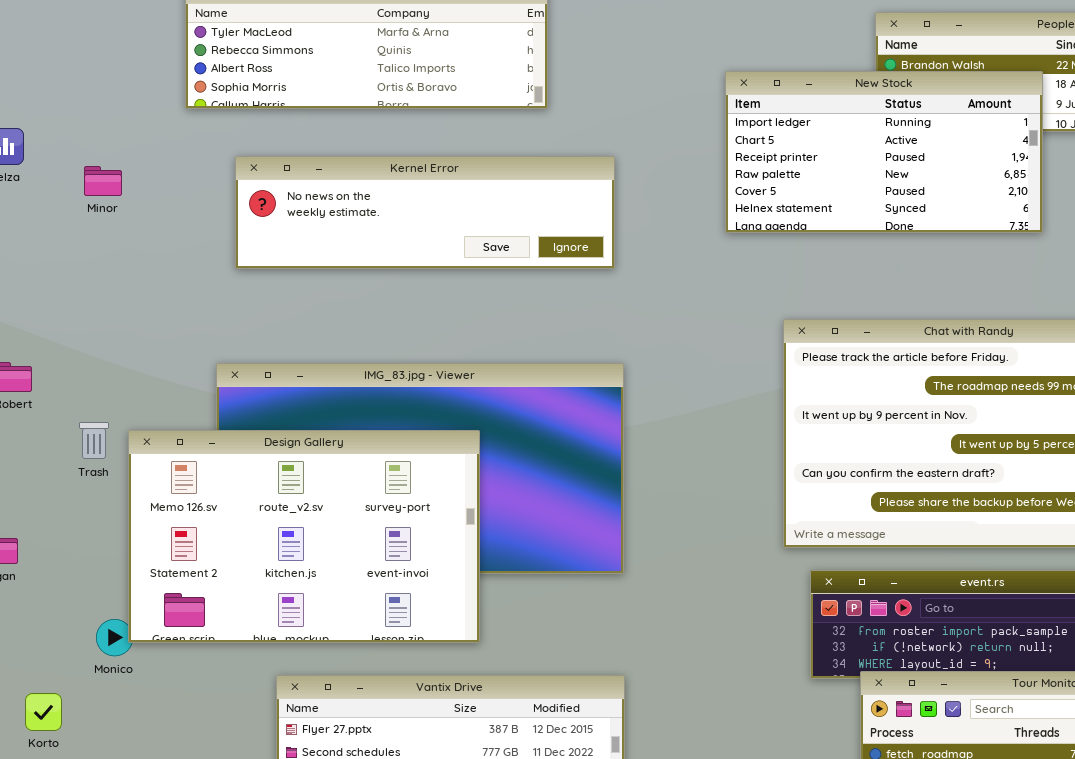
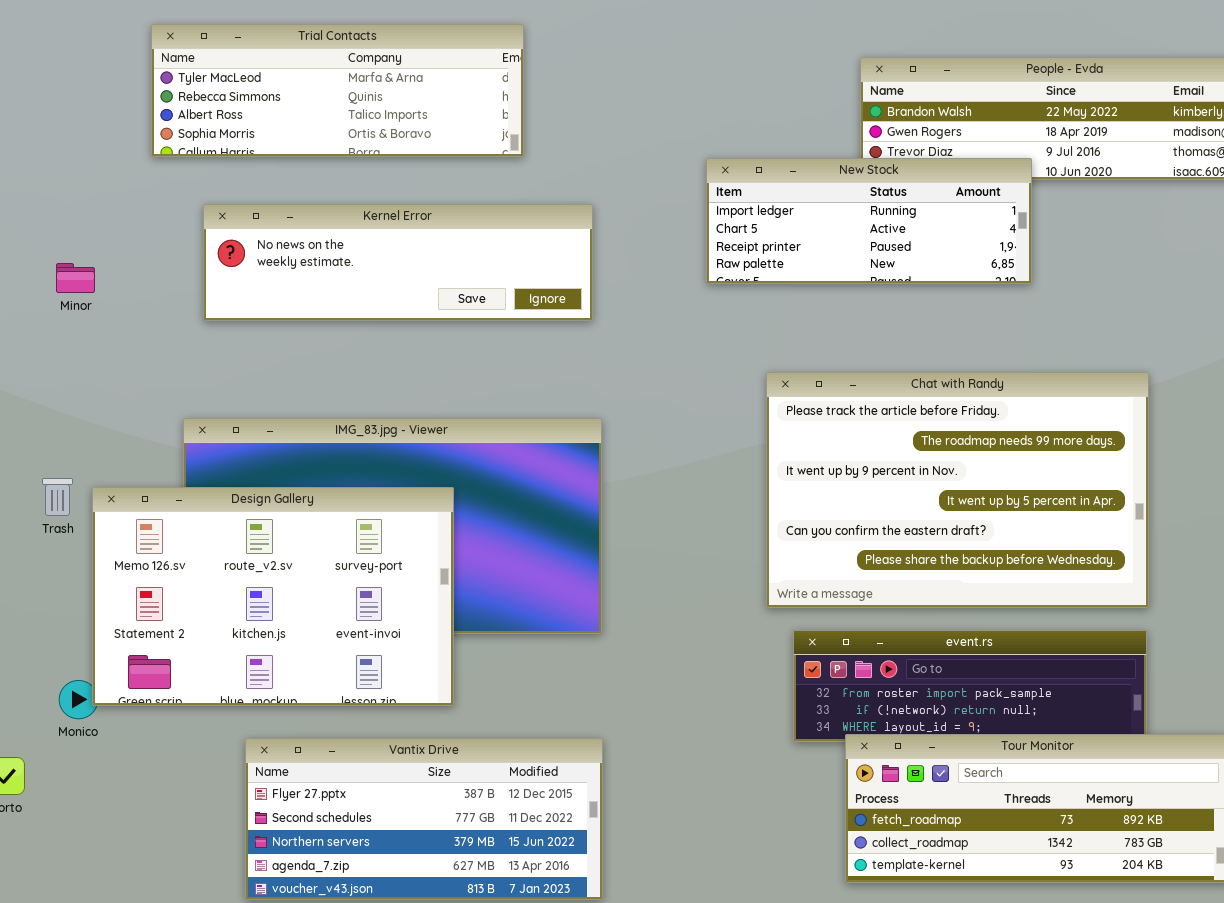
New Stock: [725,71,1043,233] -> [706,158,1032,284], resized
Minor: [84,166,122,196] -> [56,263,95,293], moved

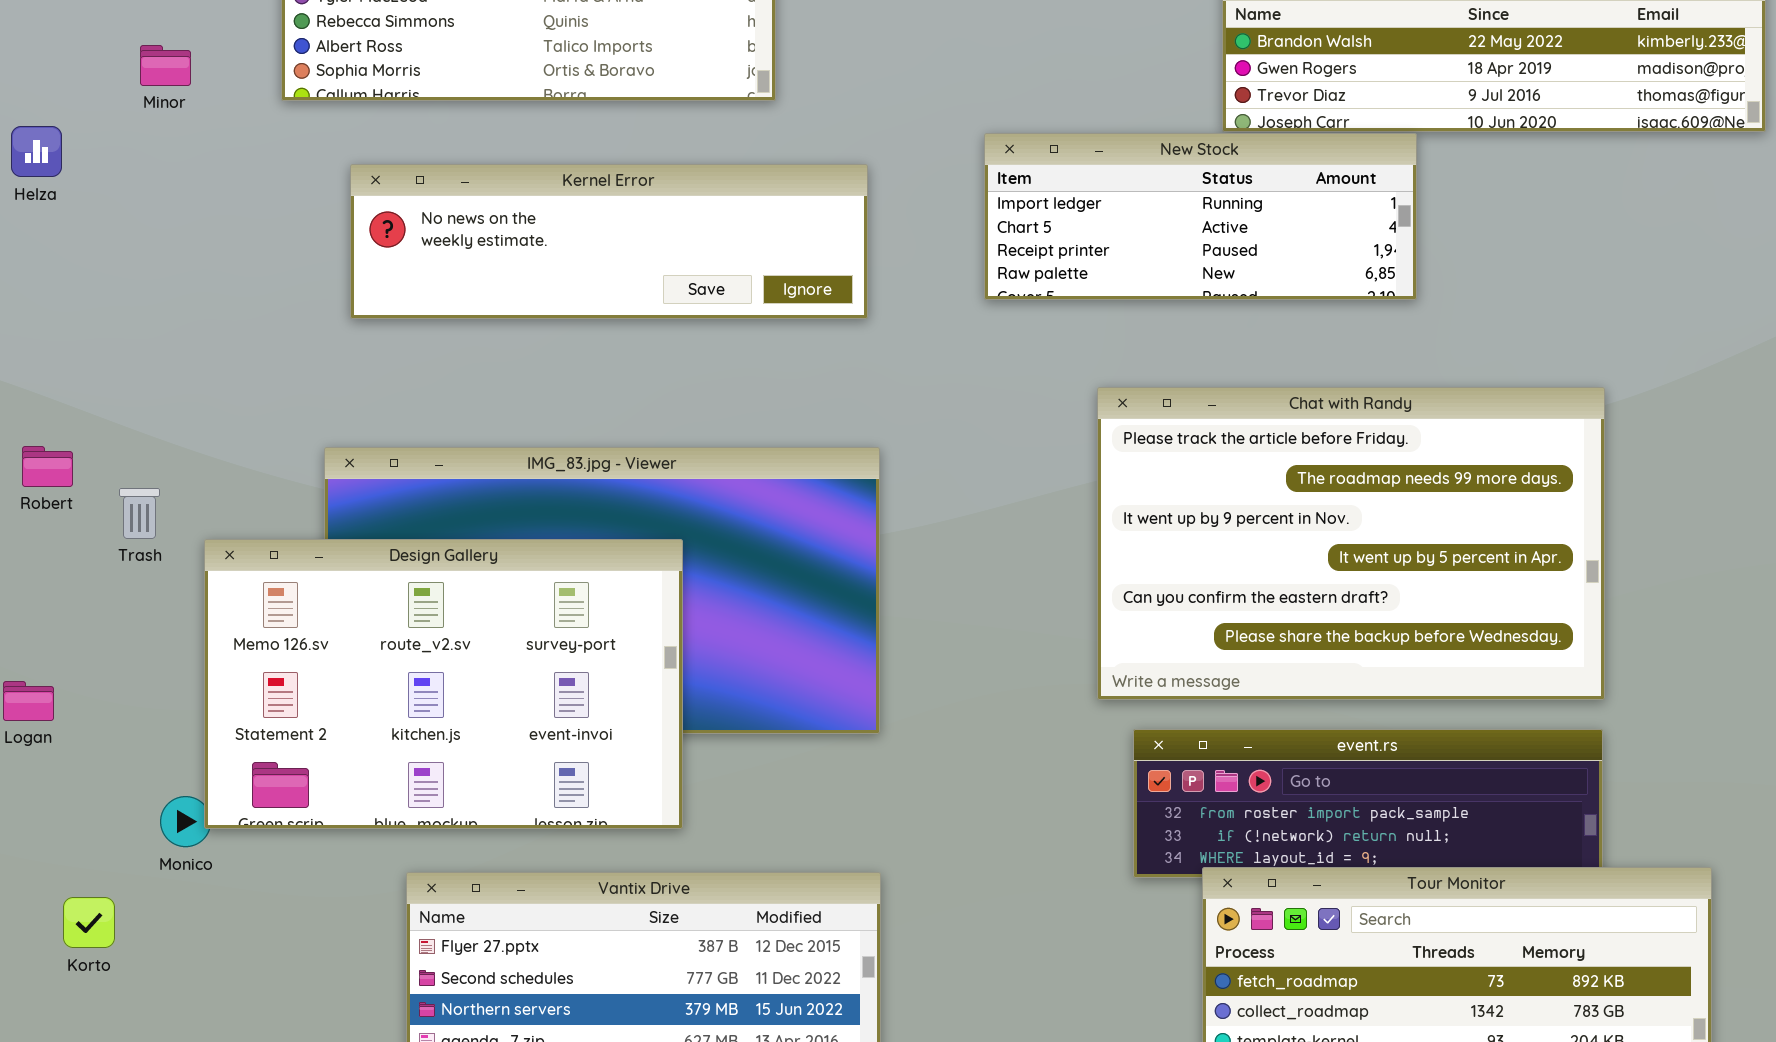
New Stock: [706,158,1032,284] -> [984,133,1417,300], moved
Minor: [56,263,95,293] -> [140,45,191,86], moved
Trash: [42,478,73,516] -> [119,488,160,539], moved

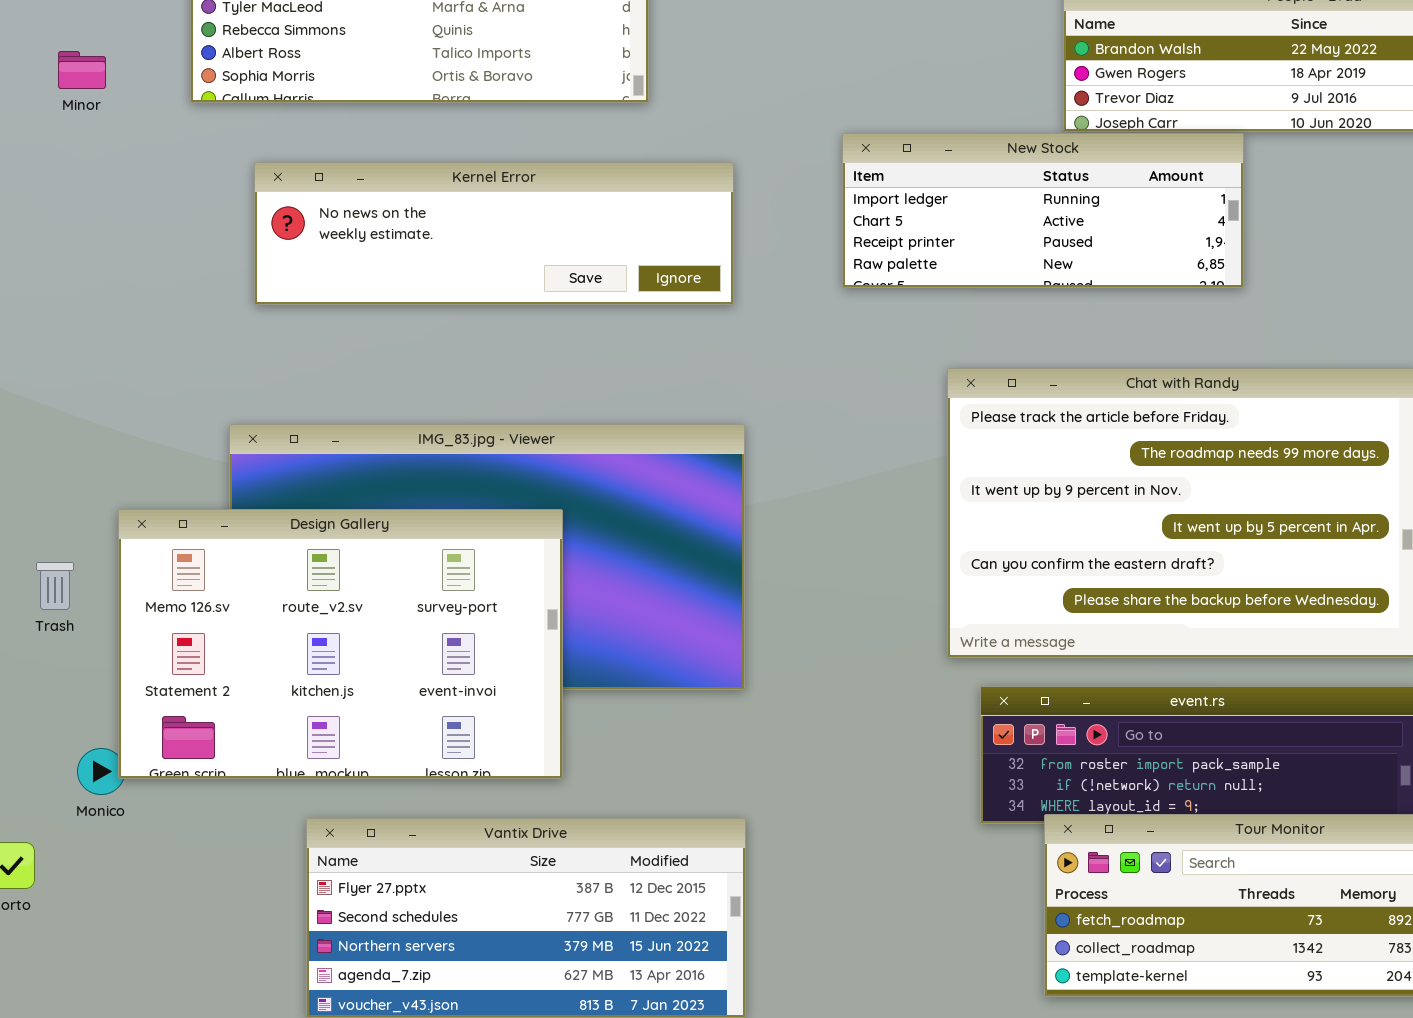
Trash: [119,488,160,539] -> [36,562,74,610], moved

